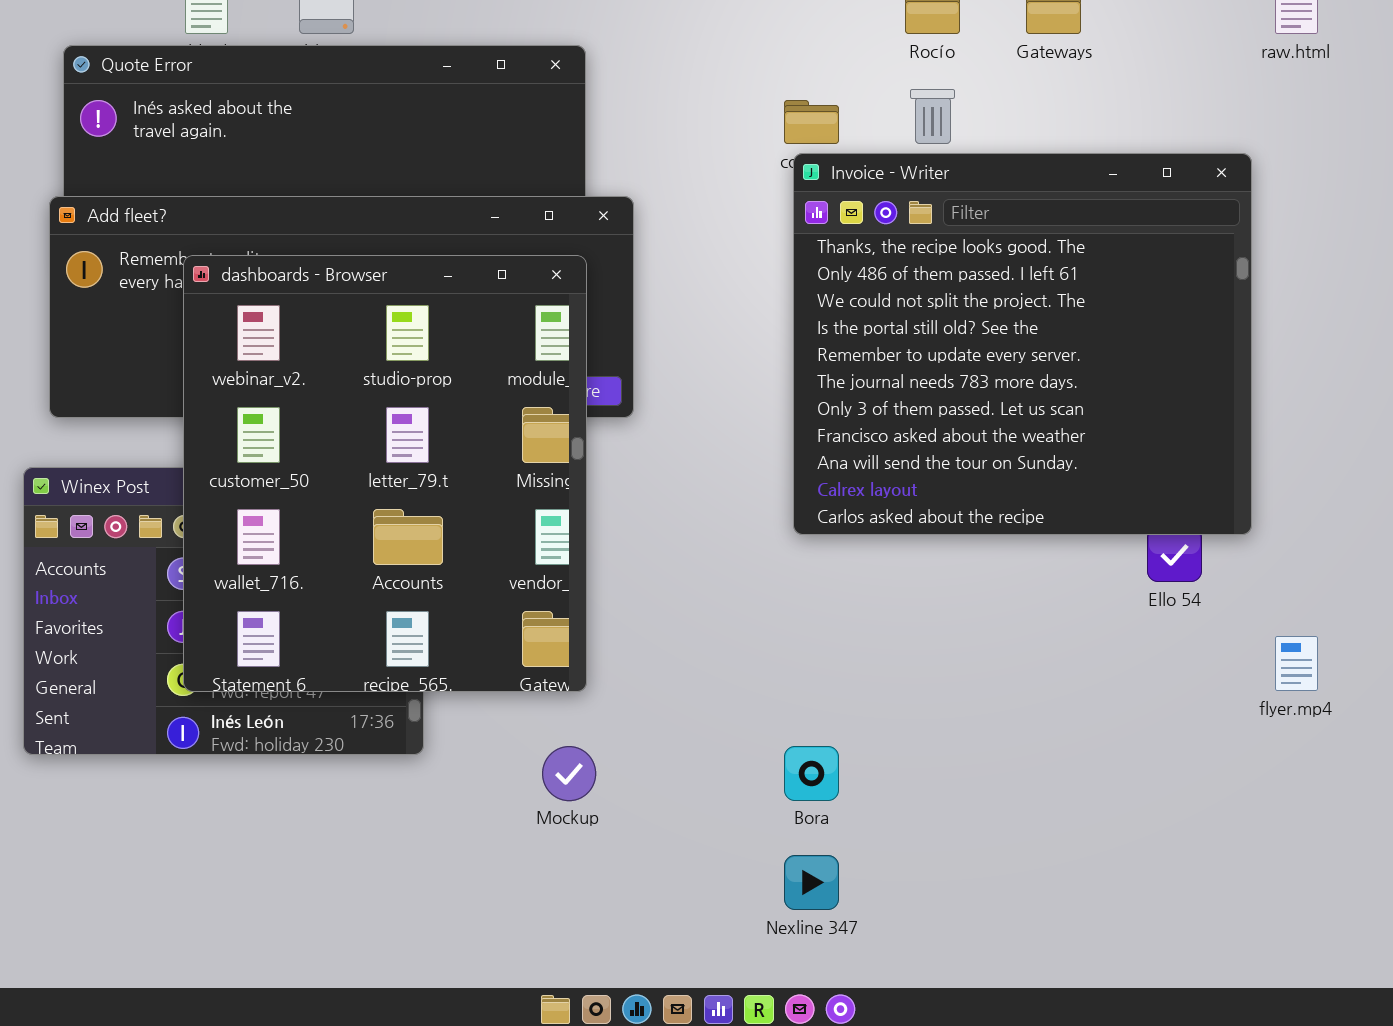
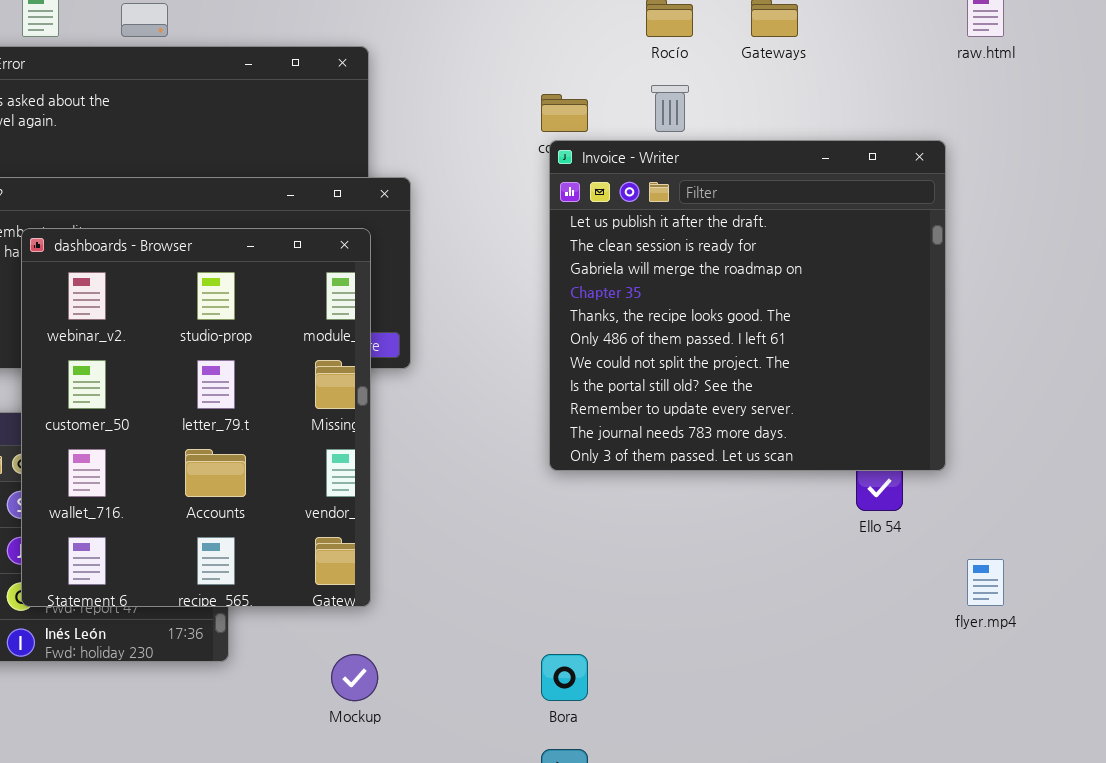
Invoice - Writer: [793,153,1252,535] -> [549,140,946,471], scrolled up 4 rows

